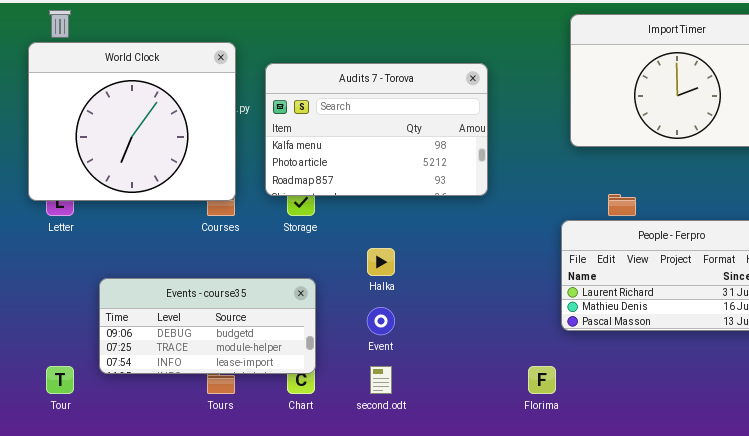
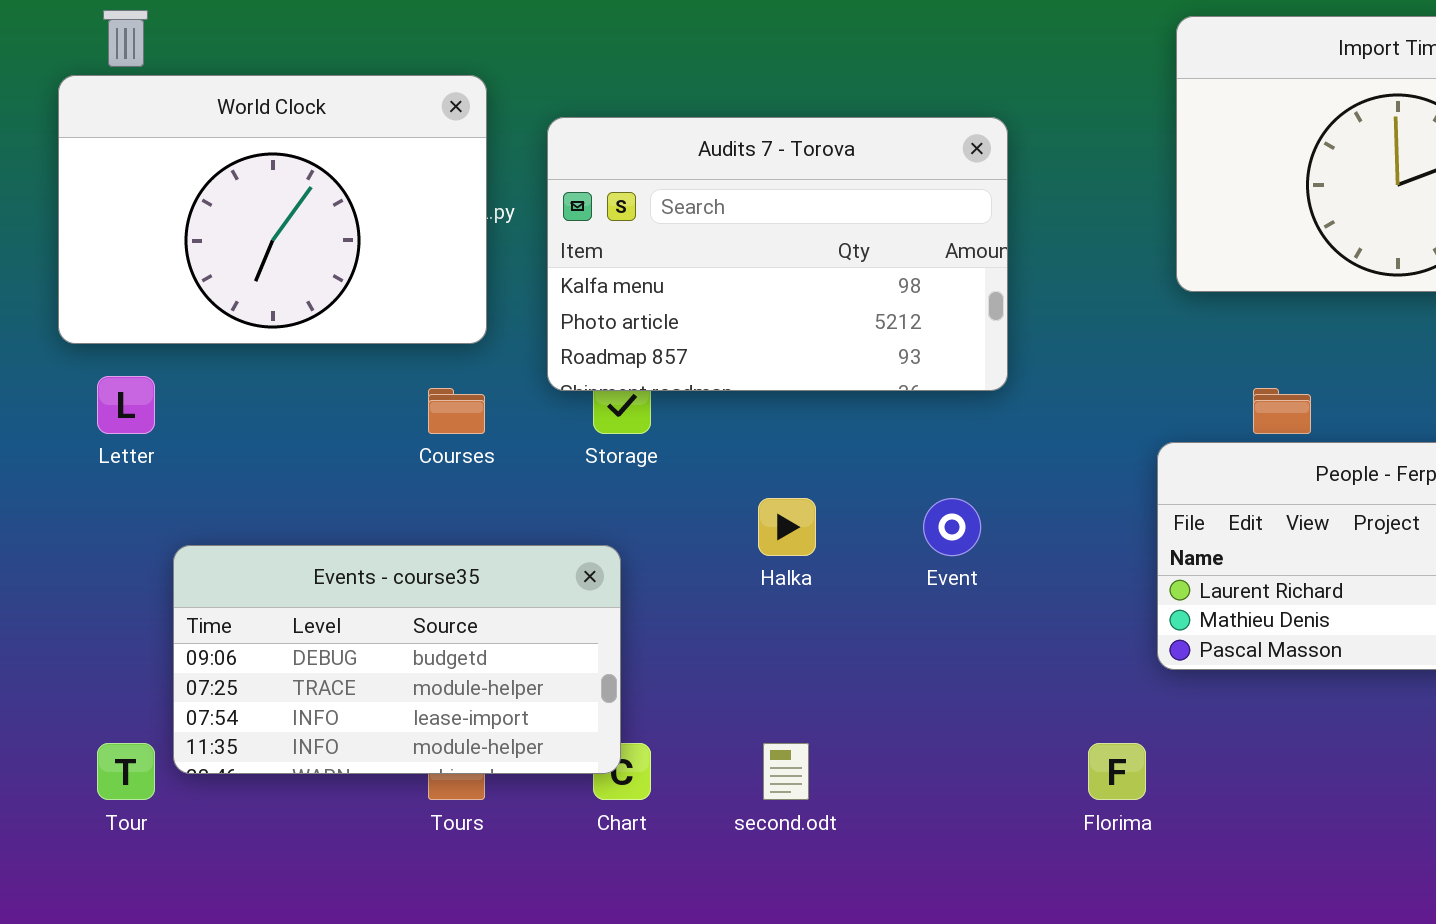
World Clock: [28,42,236,201] -> [58,75,487,344], resized
Events - course35: [99,278,316,374] -> [173,545,621,774], moved, resized
Event: [367,307,395,335] -> [923,498,981,556], moved

